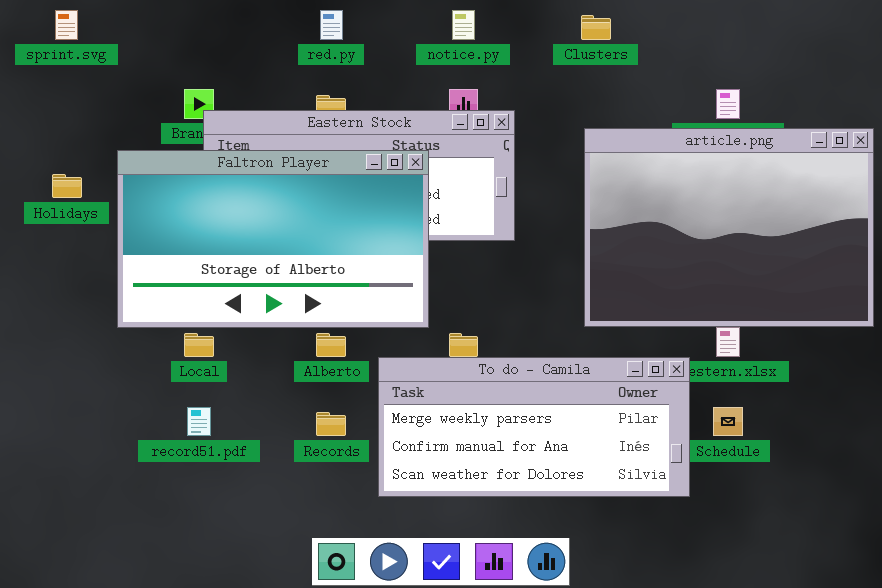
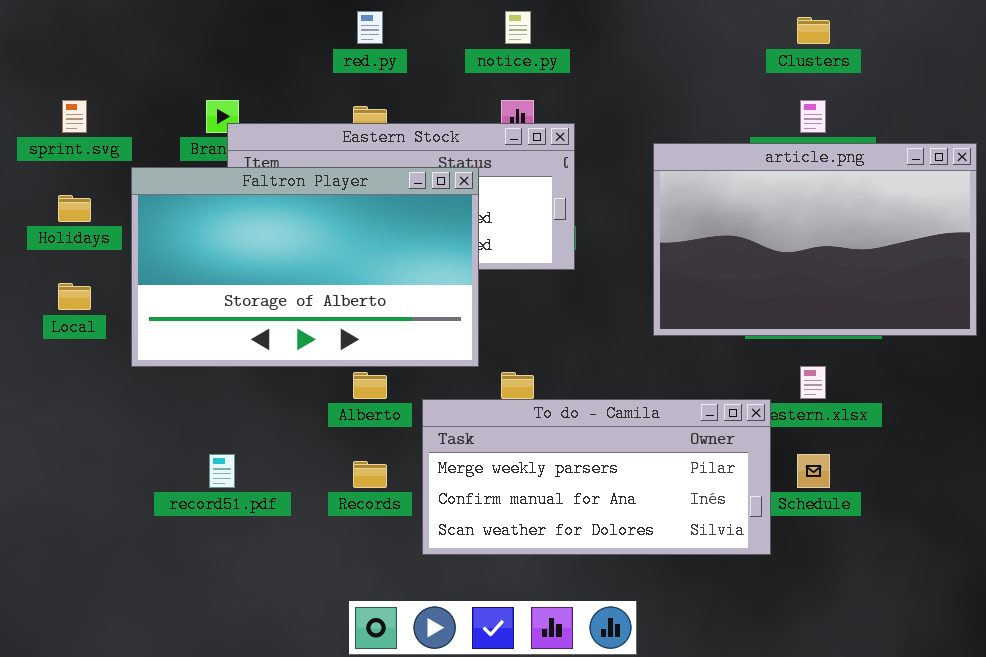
sprint.svg: [55,10,78,40] -> [62,100,87,133], moved
Clusters: [581,15,611,40] -> [797,17,830,44], moved
article.png: [584,128,874,327] -> [653,143,977,336], resized
Local: [184,333,214,357] -> [58,283,91,310], moved

